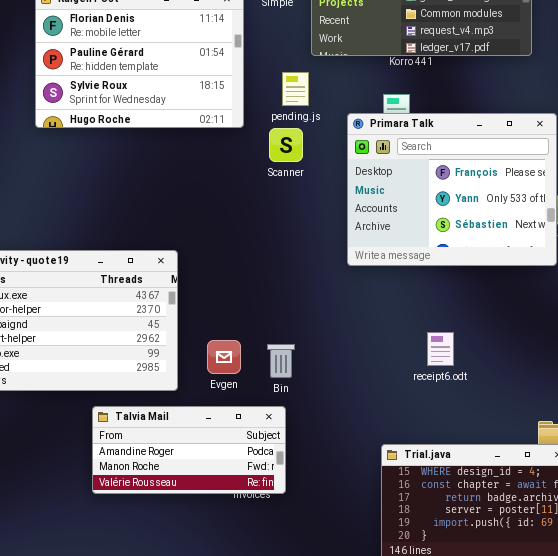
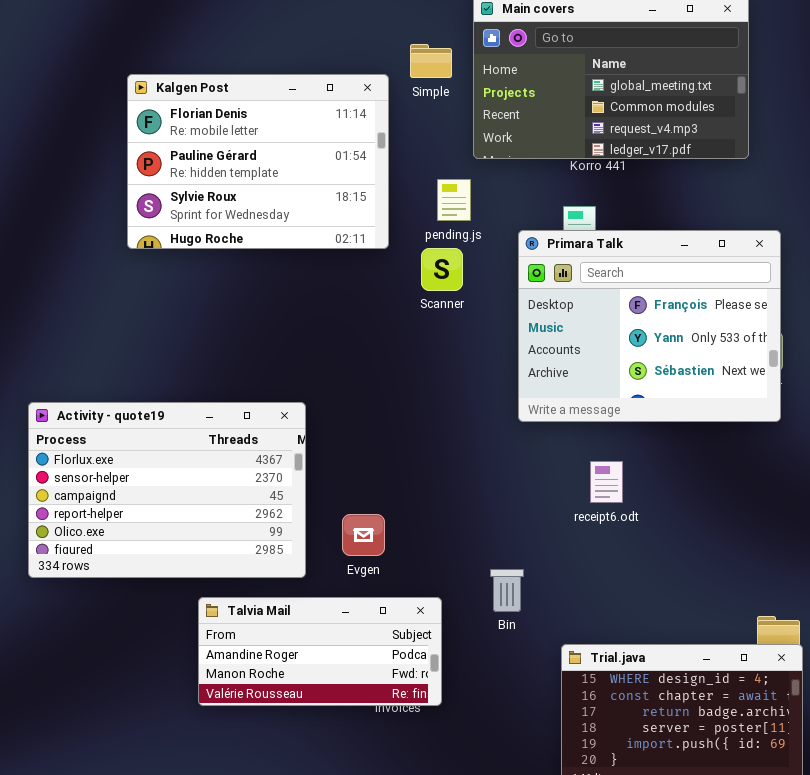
receipt6.odt: [427,332,454,366] -> [590,461,623,503], moved
Bin: [267,344,295,378] -> [490,569,524,612], moved

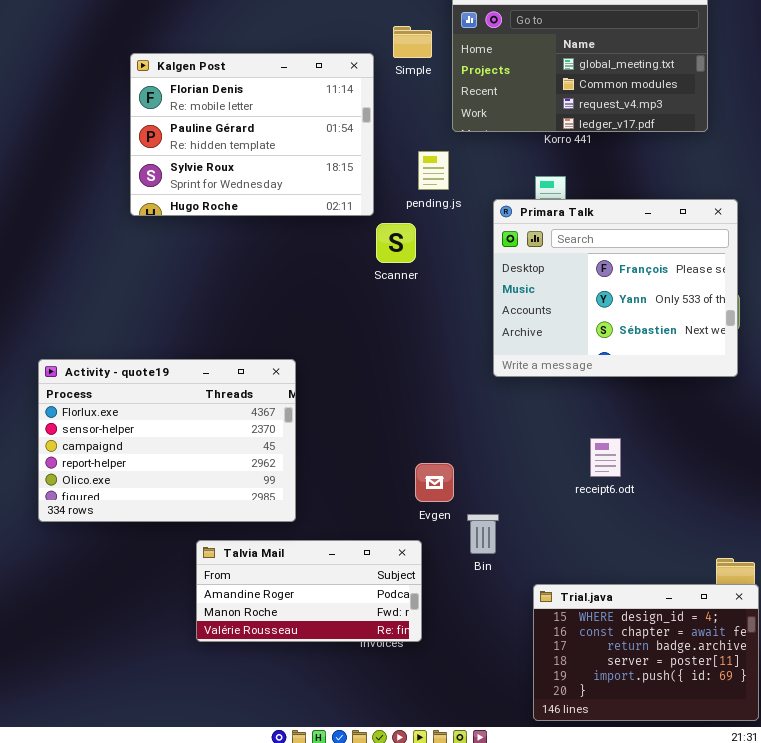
Scanner: [421,248,463,291] -> [376,223,416,263], moved
receipt6.odt: [590,461,623,503] -> [590,438,621,477], moved
Evgen: [342,514,385,556] -> [415,463,454,502], moved

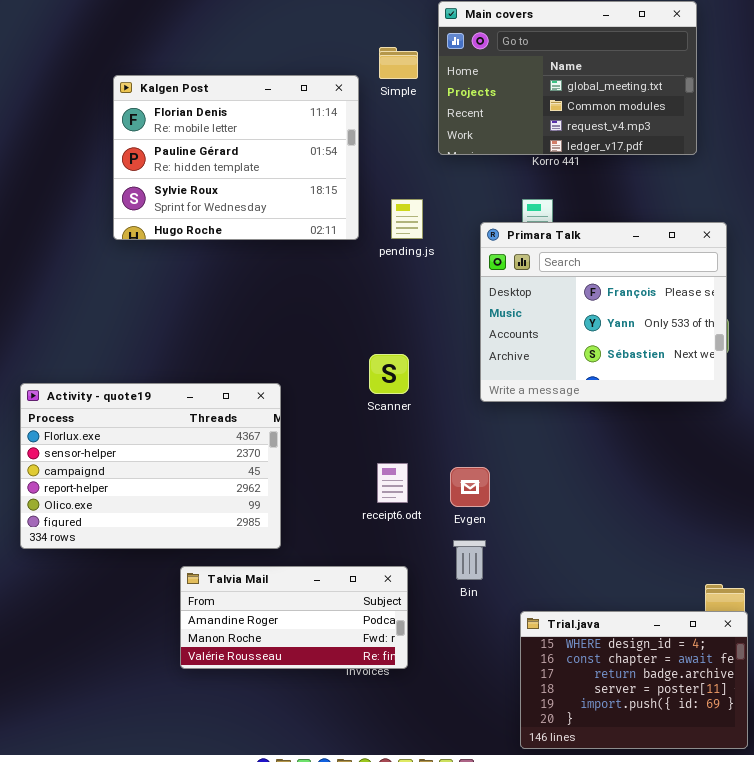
pending.js: [418,151,449,190] -> [391,199,423,239], moved
Scanner: [376,223,416,263] -> [369,354,409,394], moved
receipt6.odt: [590,438,621,477] -> [377,463,408,503], moved
Evgen: [415,463,454,502] -> [450,467,490,507], moved

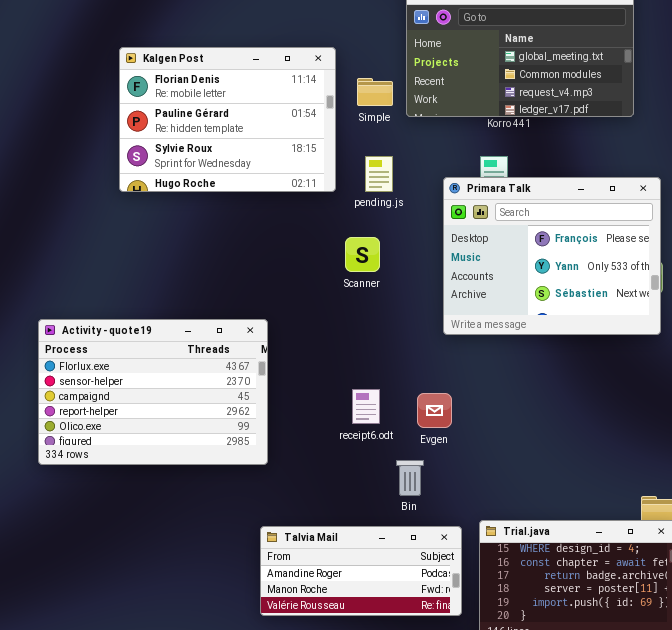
Simple: [379,47,418,79] -> [357,78,393,106], moved
Scanner: [369,354,409,394] -> [345,237,380,272], moved
Bin: [453,540,486,580] -> [396,460,424,496], moved
Talvia Mail: [180,566,408,669] -> [260,526,462,616], moved

